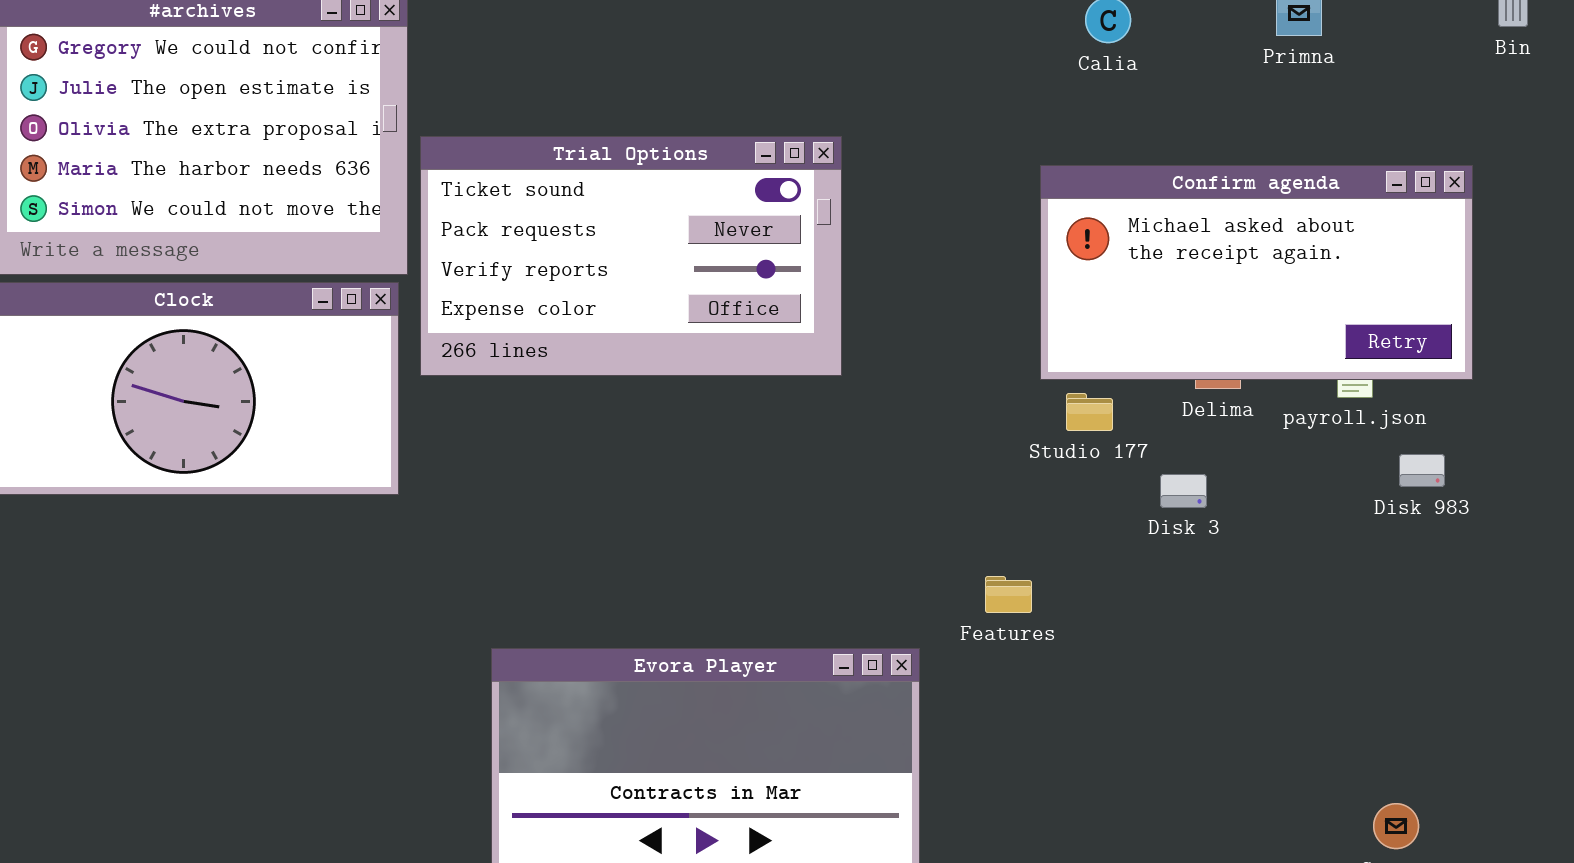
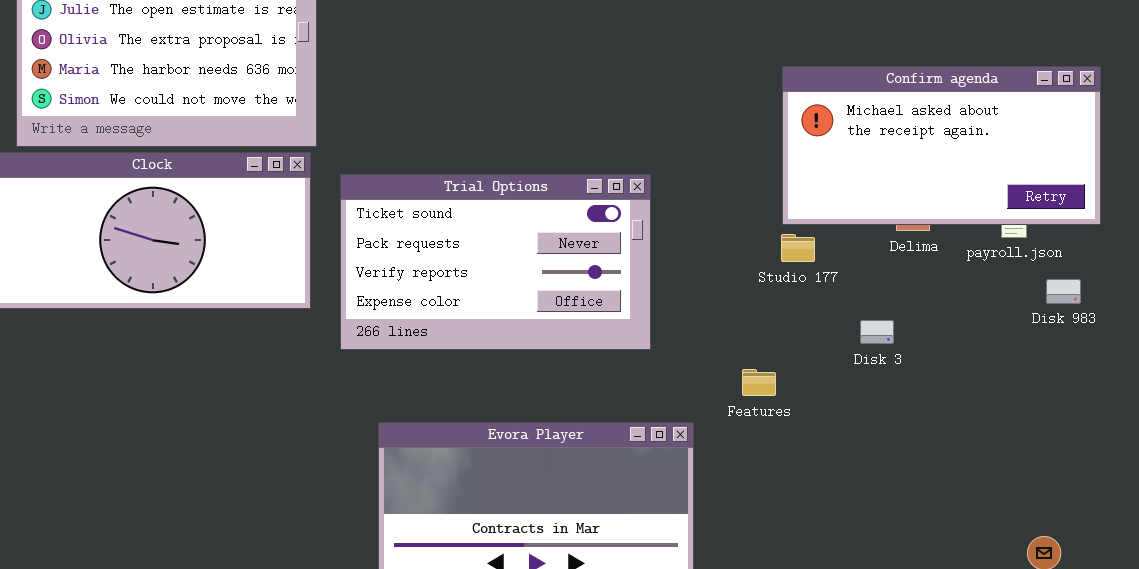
Trial Options: [420,136,842,376] -> [340,174,651,350], moved
Studio 177: [1066,393,1113,431] -> [781,234,815,262], moved
Disk 3: [1160,474,1207,508] -> [860,320,894,344], moved

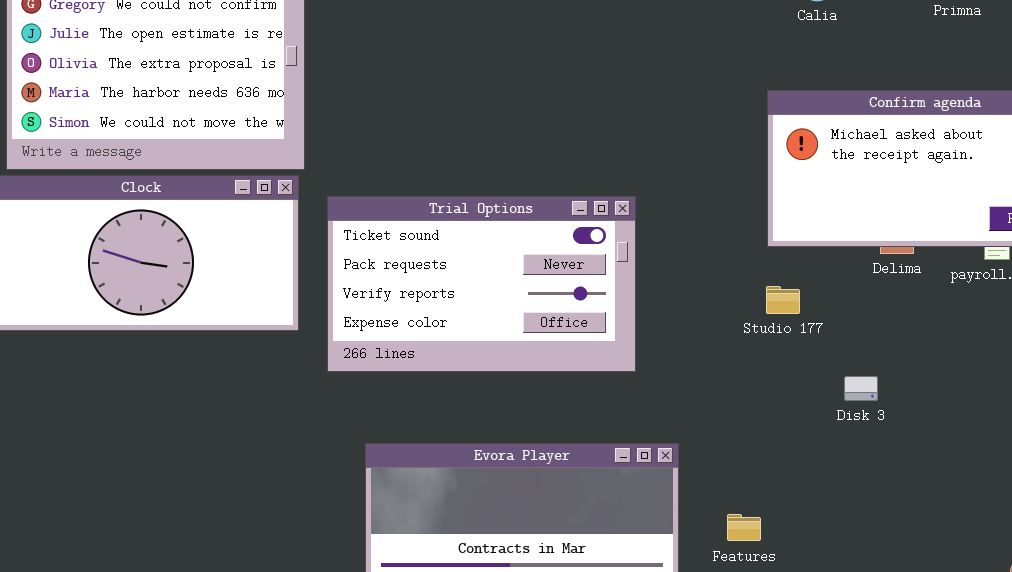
Studio 177: [781,234,815,262] -> [766,286,800,314], moved
Disk 3: [860,320,894,344] -> [844,376,878,401], moved
Features: [742,369,776,396] -> [727,514,761,541], moved

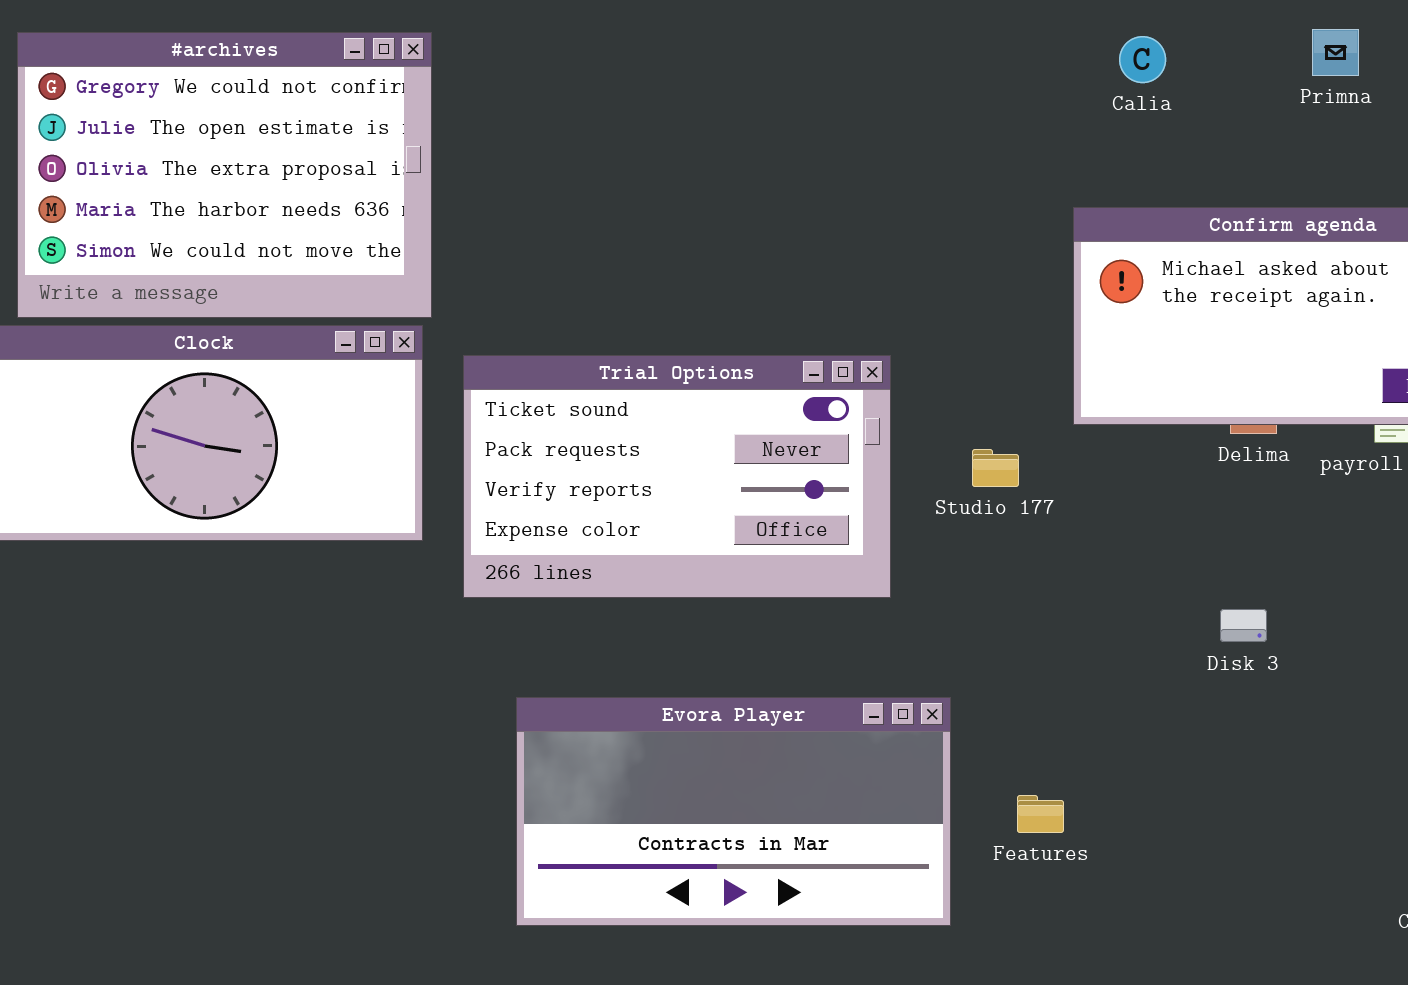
Studio 177: [766,286,800,314] -> [972,449,1019,487], moved
Disk 3: [844,376,878,401] -> [1220,609,1267,642], moved

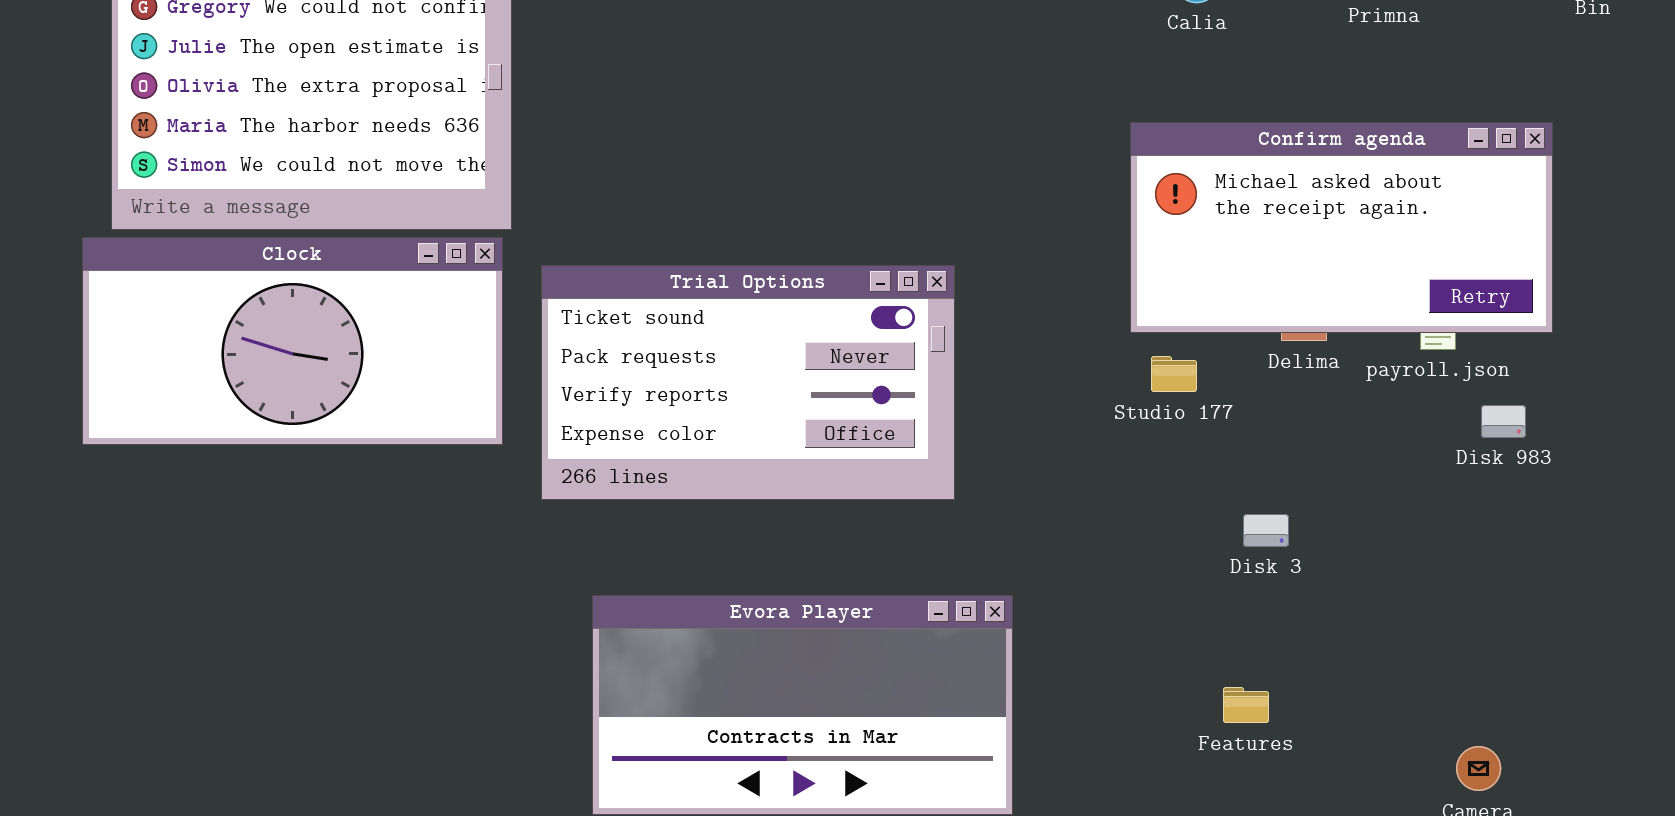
Studio 177: [972,449,1019,487] -> [1151,356,1197,392], moved
Disk 3: [1220,609,1267,642] -> [1243,514,1289,547], moved
Features: [1017,795,1064,833] -> [1223,687,1269,723], moved

